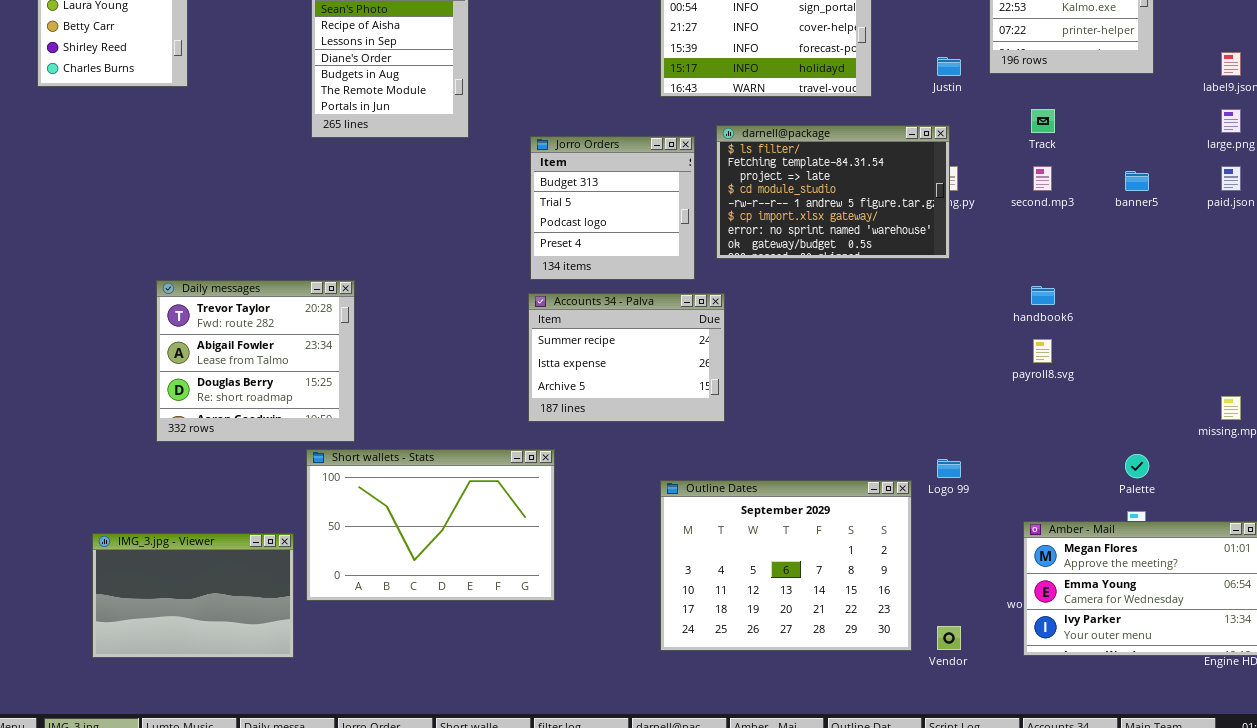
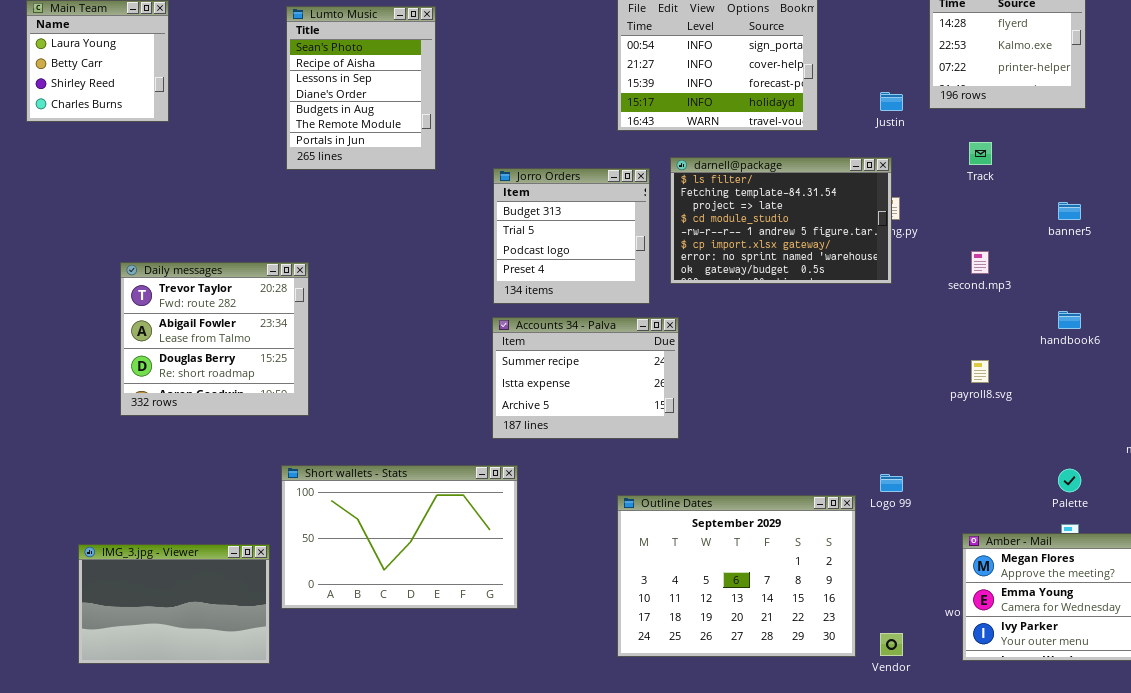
second.mp3: [1033,166,1052,191] -> [971,251,989,274], moved
Daily messages: [156,280,355,442] -> [120,262,309,416], moved
handbook6: [1031,286,1055,305] -> [1058,311,1081,329], moved

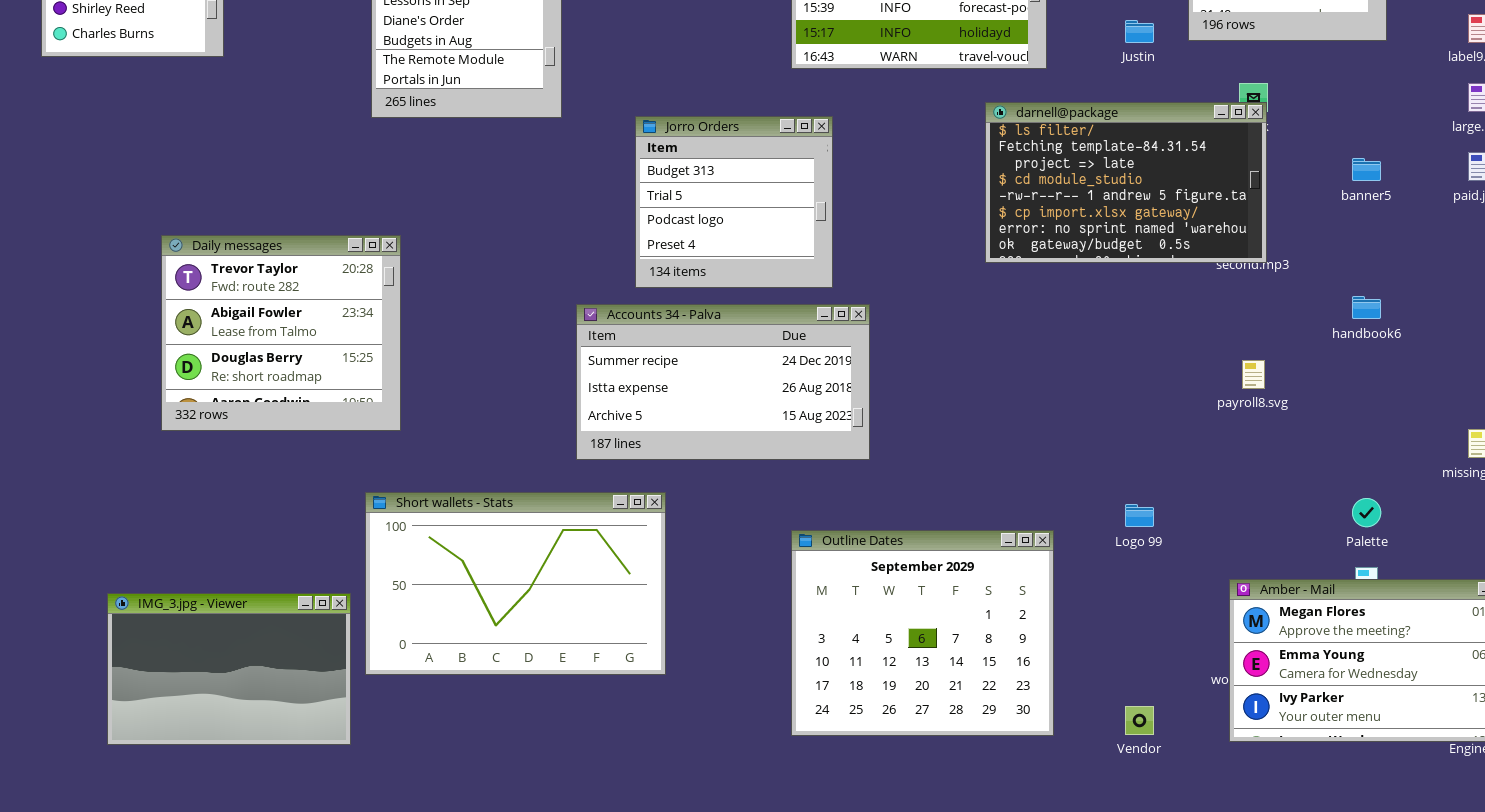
darnell@package: [670,157,892,284] -> [985,102,1267,263], moved
Accounts 34 - Palva: [492,317,679,439] -> [576,304,870,460], resized
Outline Dates: [617,495,856,657] -> [791,530,1054,736], resized

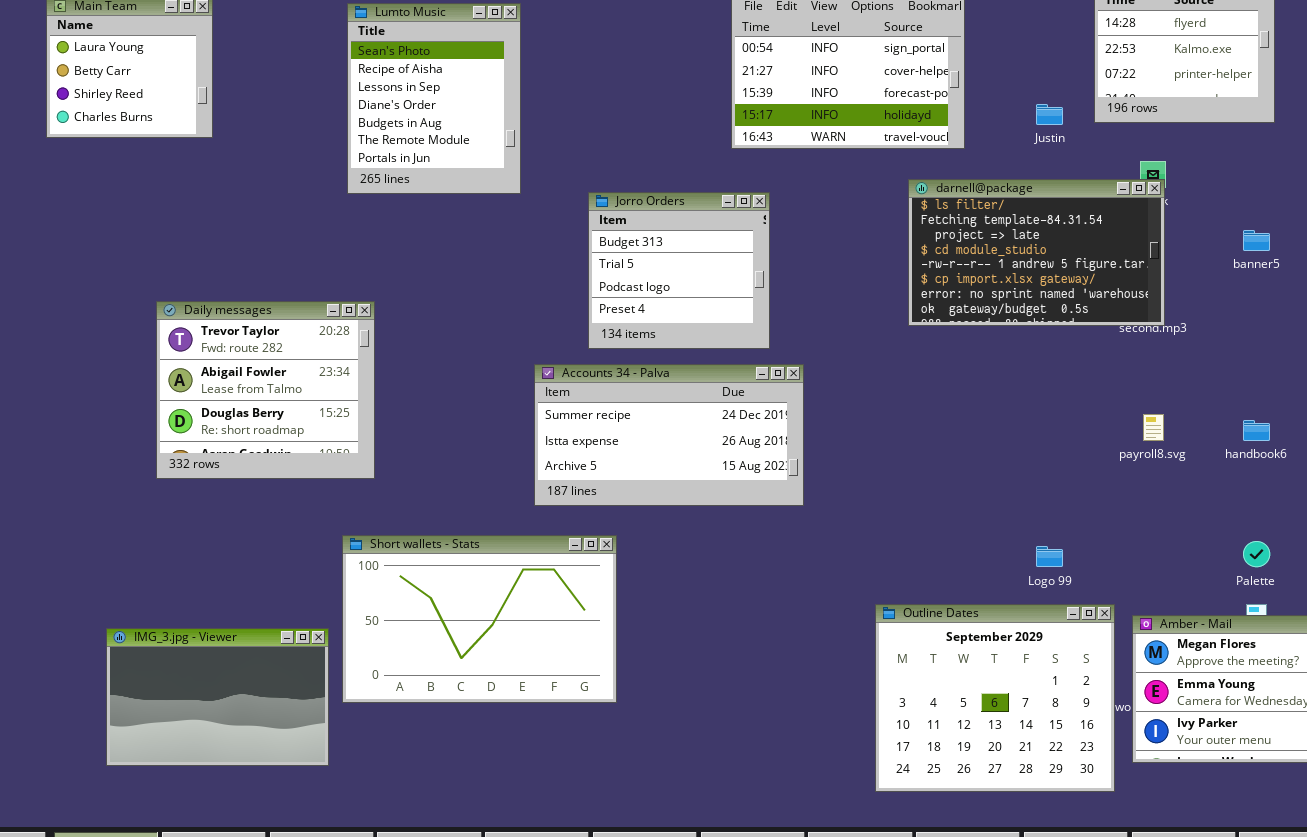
handbook6: [1352,296,1381,319] -> [1243,420,1270,441], moved
Outline Dates: [791,530,1054,736] -> [875,604,1115,792], moved

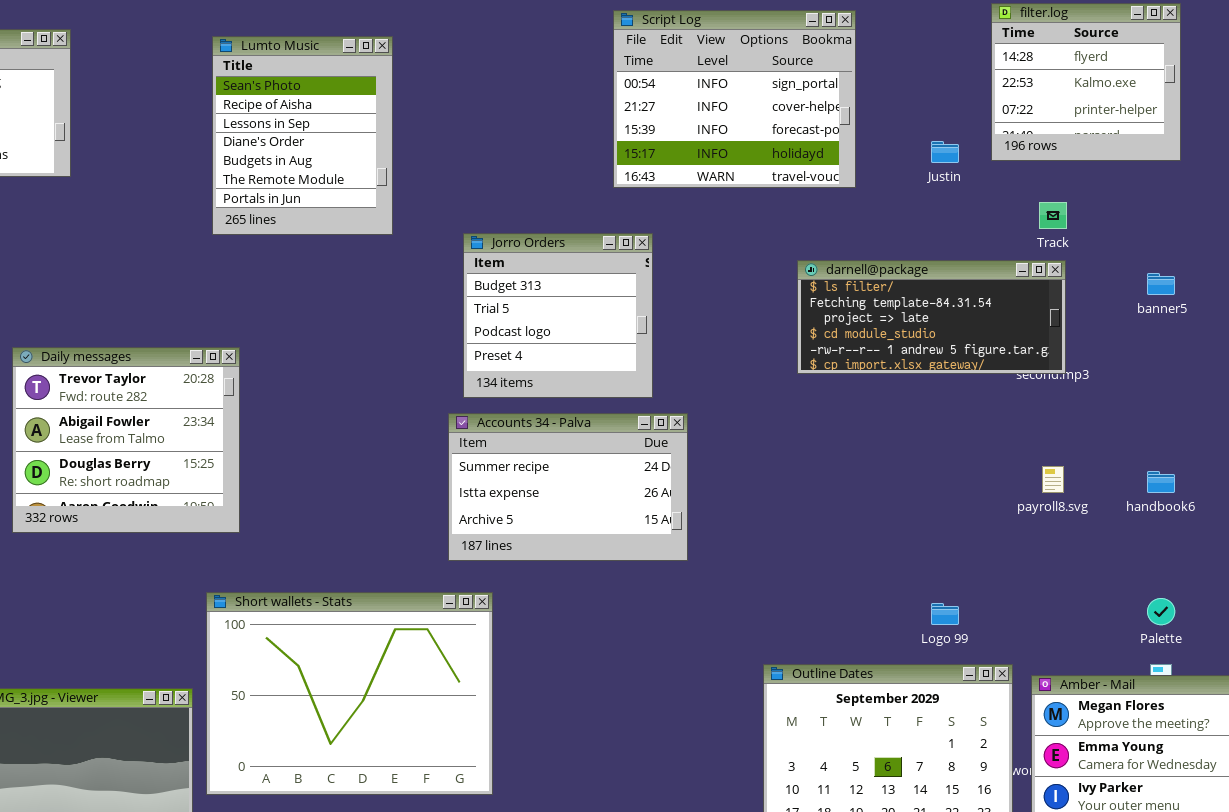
darnell@package: [908,179,1165,326] -> [797,260,1066,374], resized
Accounts 34 - Palva: [534,364,804,506] -> [448,413,688,561], resized
Short wallets - Stats: [342,535,617,703] -> [206,592,493,795], resized

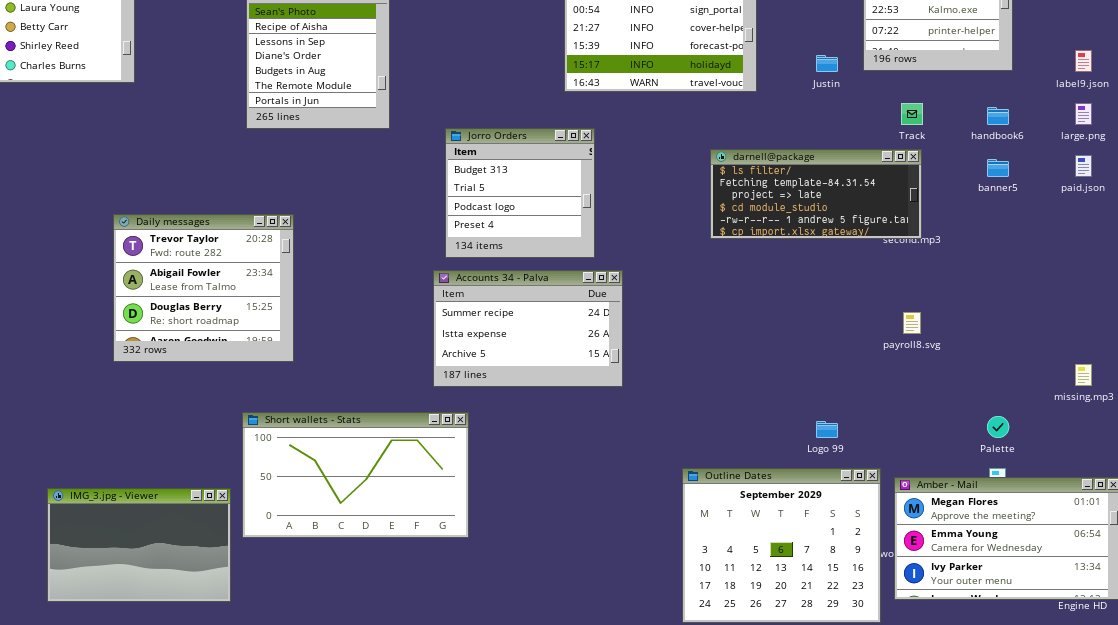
Daily messages: [12,347,240,533] -> [113,214,294,362], moved
handbook6: [1147,471,1175,493] -> [987,107,1009,125], moved
Short wallets - Stats: [206,592,493,795] -> [242,412,469,538], resized

